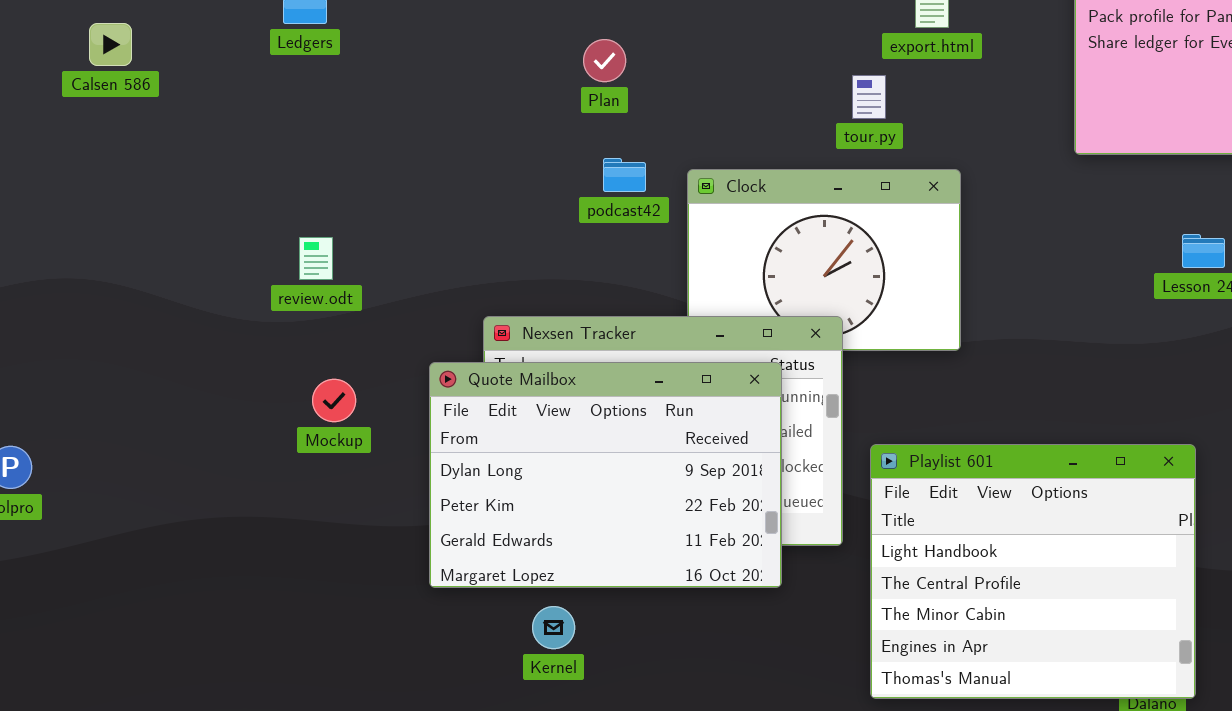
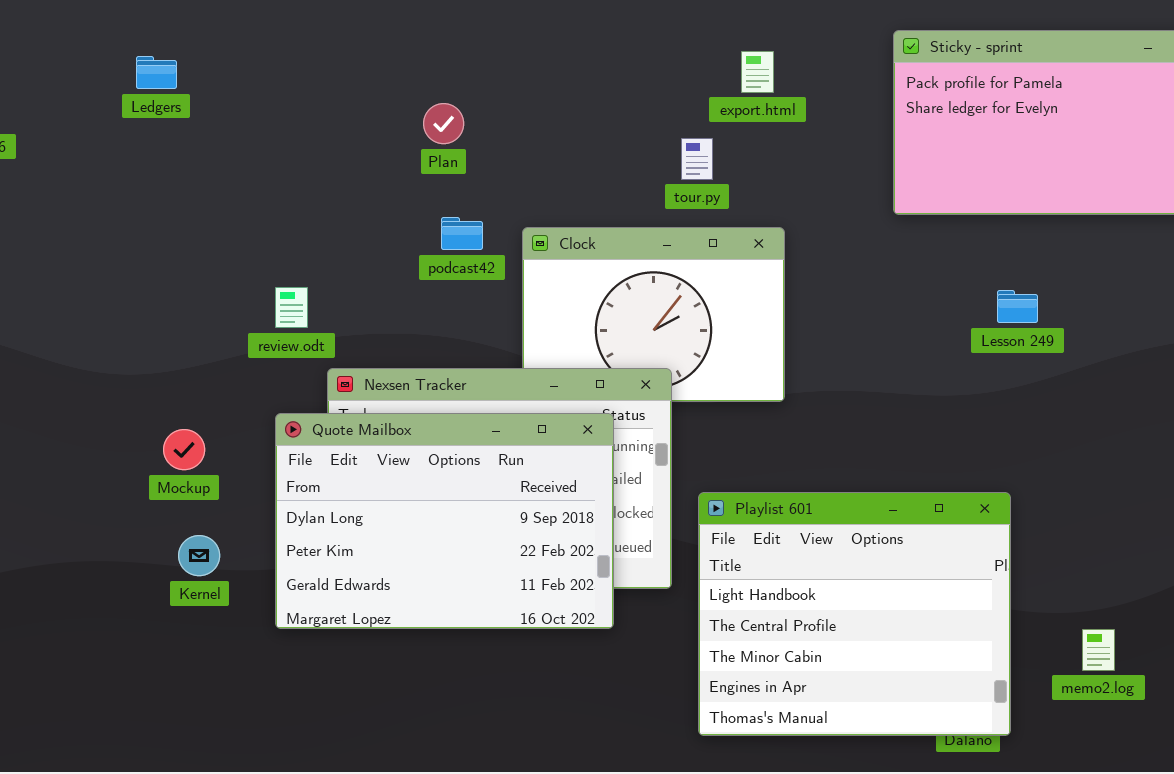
review.odt: [299,237,333,280] -> [275,287,308,328], moved
Kernel: [532,606,575,649] -> [178,535,220,576], moved

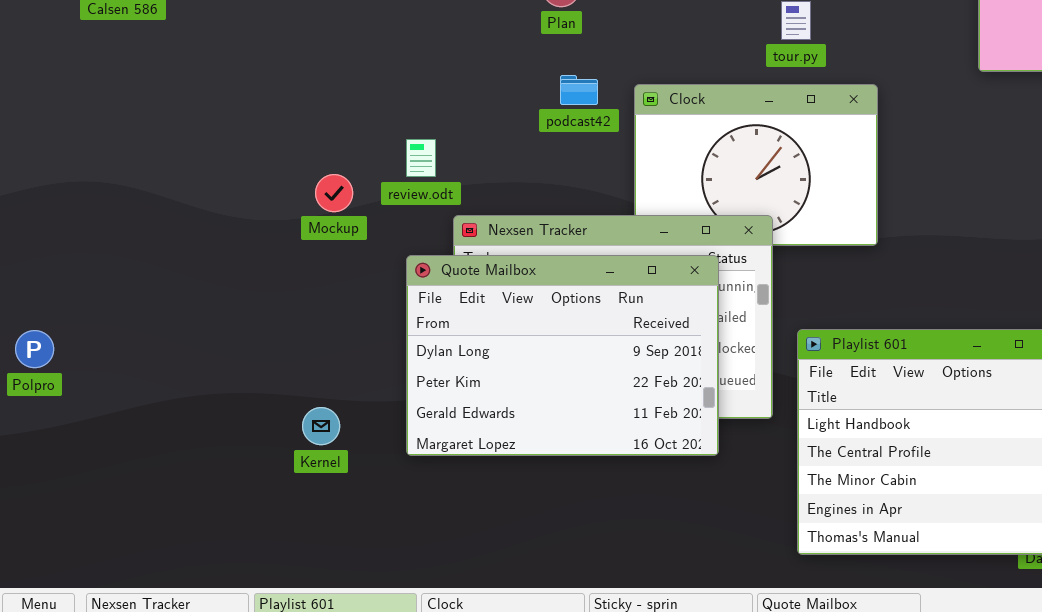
Mockup: [163,429,205,470] -> [315,174,353,212], moved
Kernel: [178,535,220,576] -> [302,407,340,445], moved

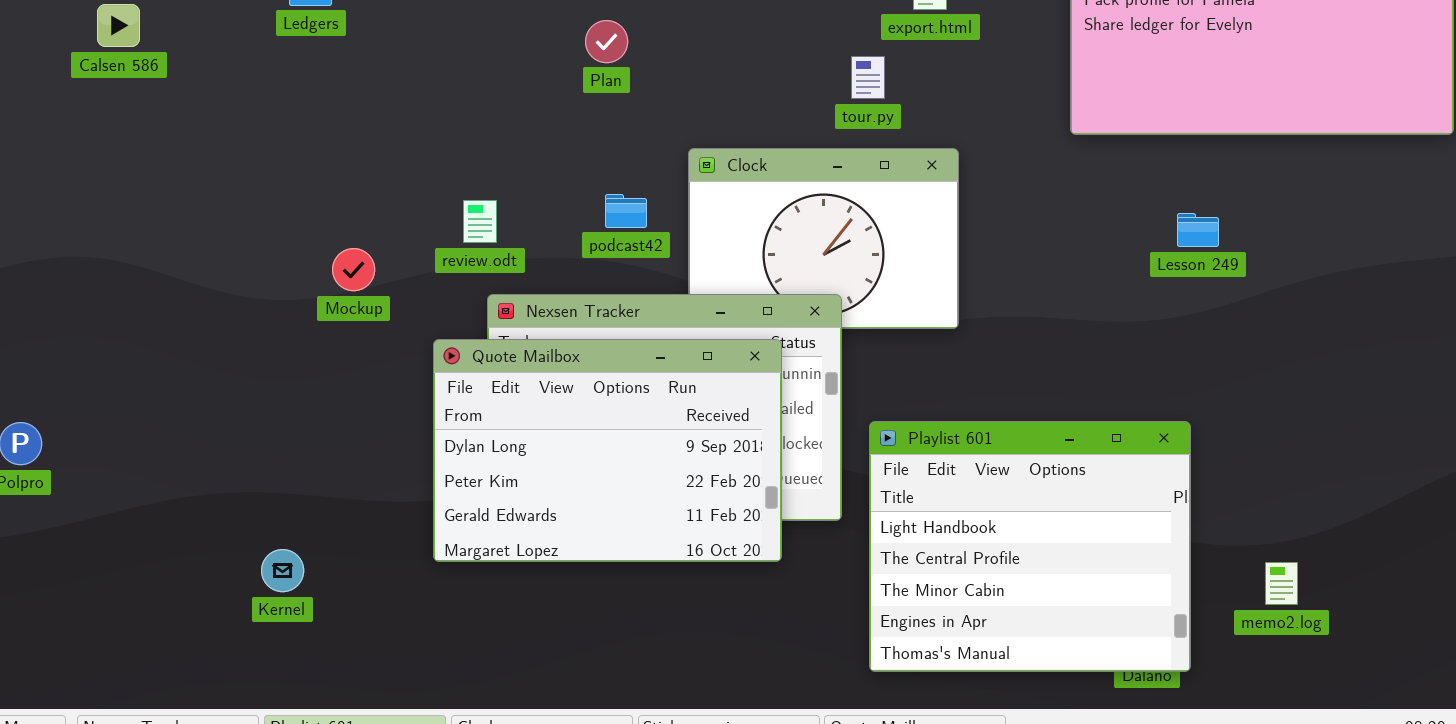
podcast42: [560,75,598,105] -> [605,194,647,228], moved
review.odt: [406,139,436,177] -> [463,200,497,243], moved
Kernel: [302,407,340,445] -> [261,549,304,592], moved

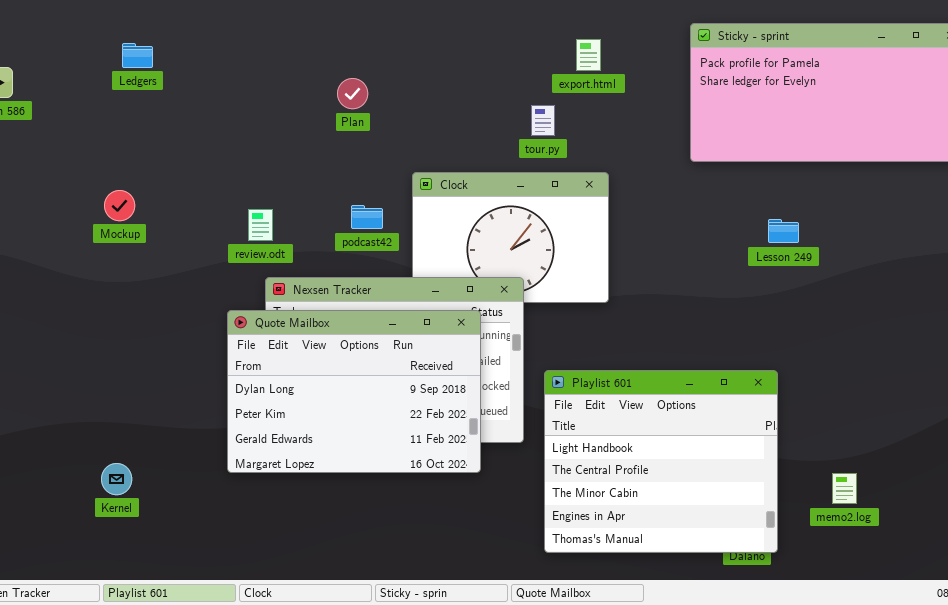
Mockup: [332,248,375,291] -> [104,190,135,221], moved

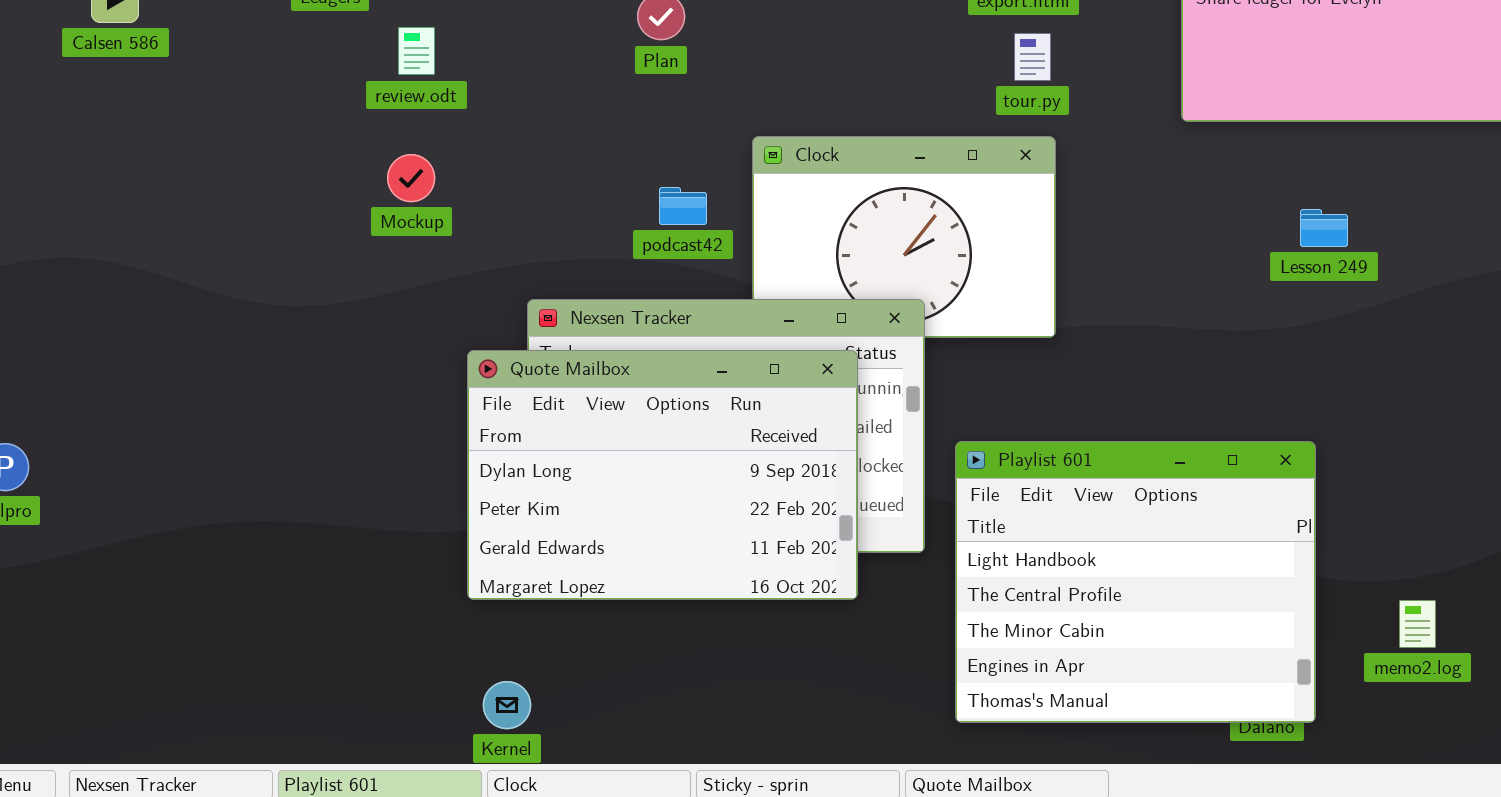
tour.py: [531,105,555,136] -> [1014,33,1051,81], moved
Mockup: [104,190,135,221] -> [387,154,435,202], moved
review.odt: [248,209,273,241] -> [398,27,435,75], moved
Kernel: [101,463,132,495] -> [483,681,531,729], moved

